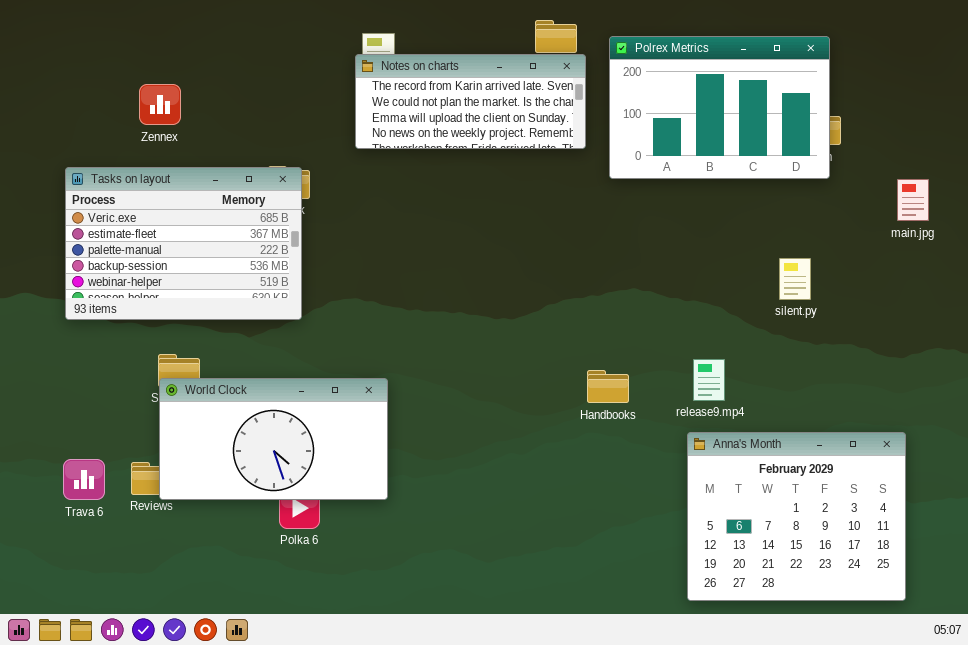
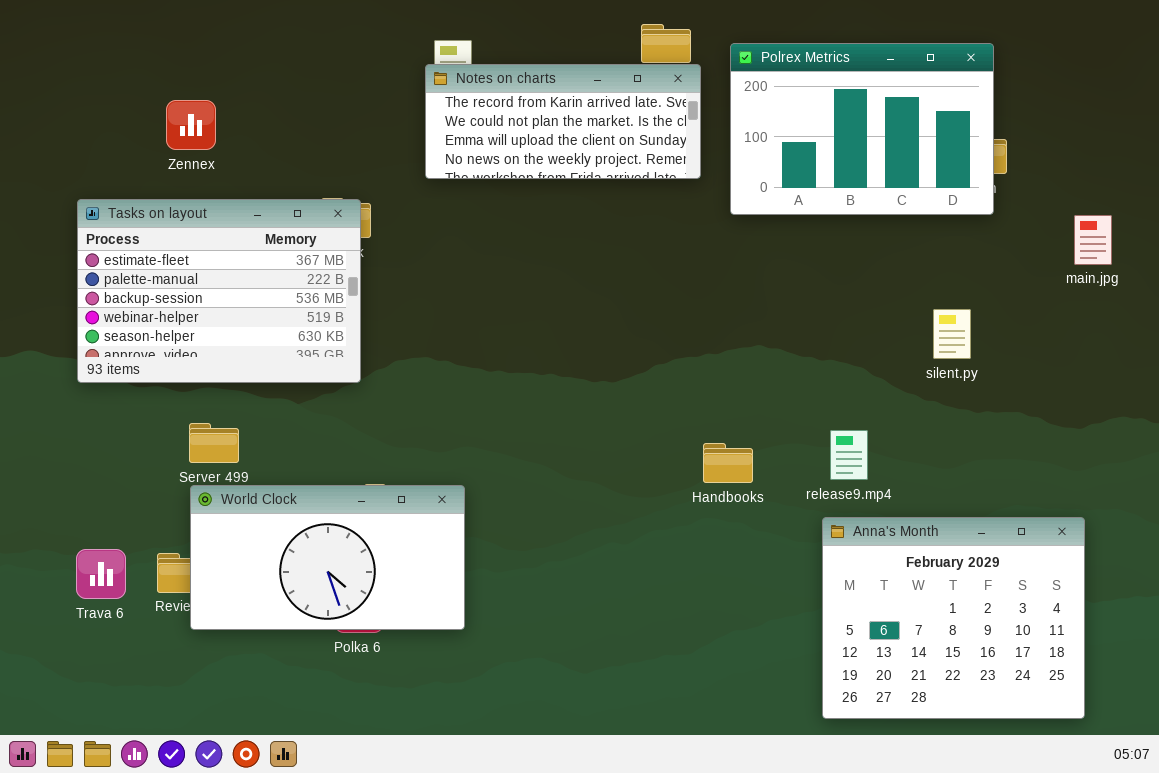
Tasks on layout: [65,167,302,320] -> [77,199,361,383], scrolled down 1 row
World Clock: [159,378,388,500] -> [190,485,465,630], moved

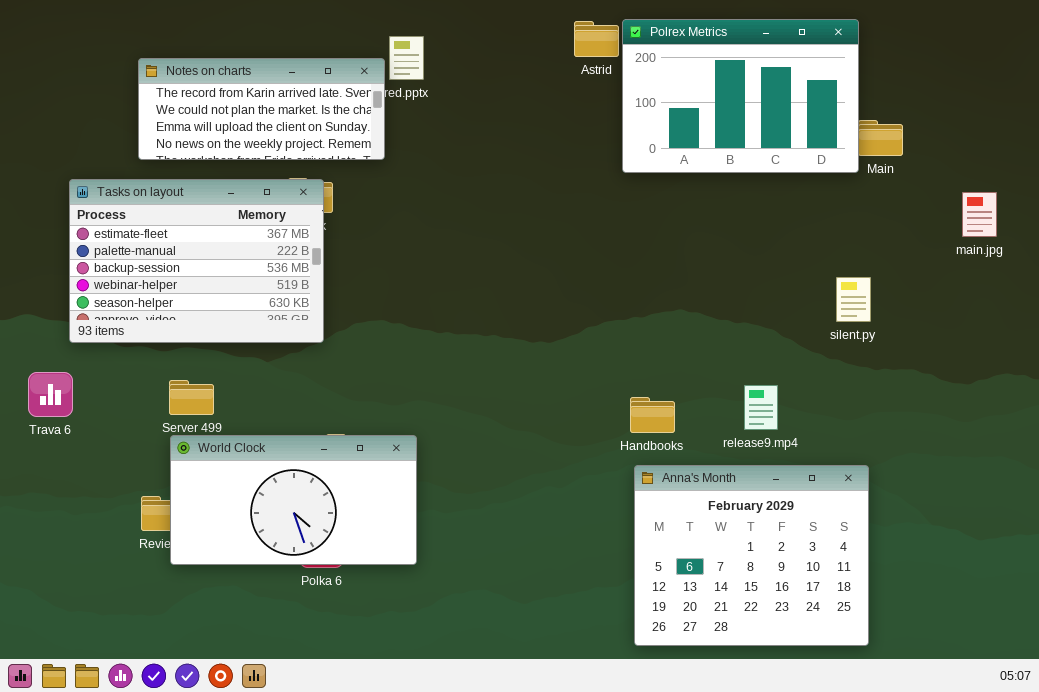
Polrex Metrics: [730,43,994,215] -> [622,19,859,173], moved
Notes on charts: [425,64,701,179] -> [138,58,385,160], moved
Anna's Month: [822,517,1085,719] -> [634,465,869,646], moved
Trava 6: [76,549,126,599] -> [28,372,73,417], moved

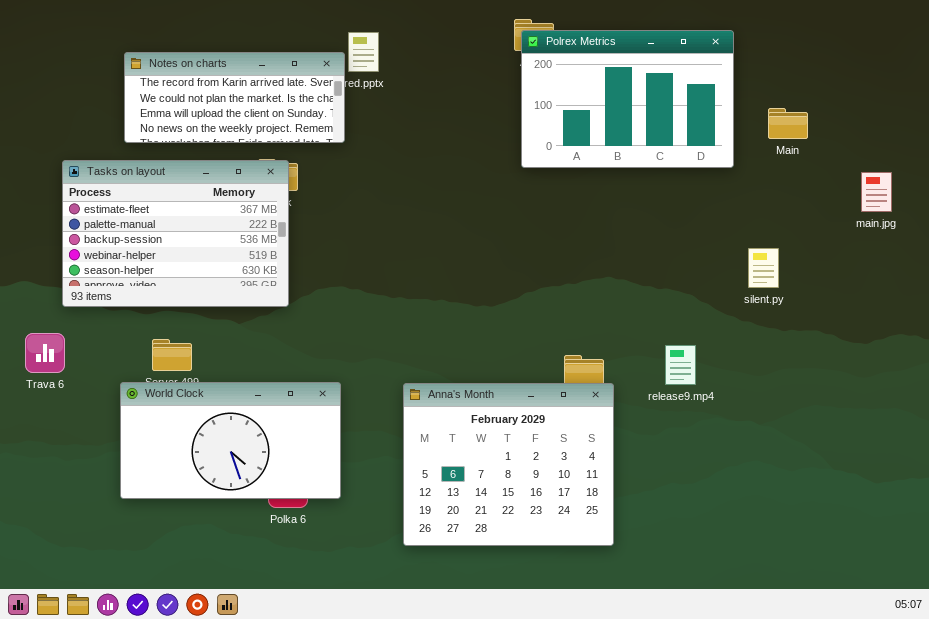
Polrex Metrics: [622,19,859,173] -> [521,30,734,168], moved
World Clock: [170,435,417,565] -> [120,382,341,499], moved
Anna's Month: [634,465,869,646] -> [403,383,614,546], moved

